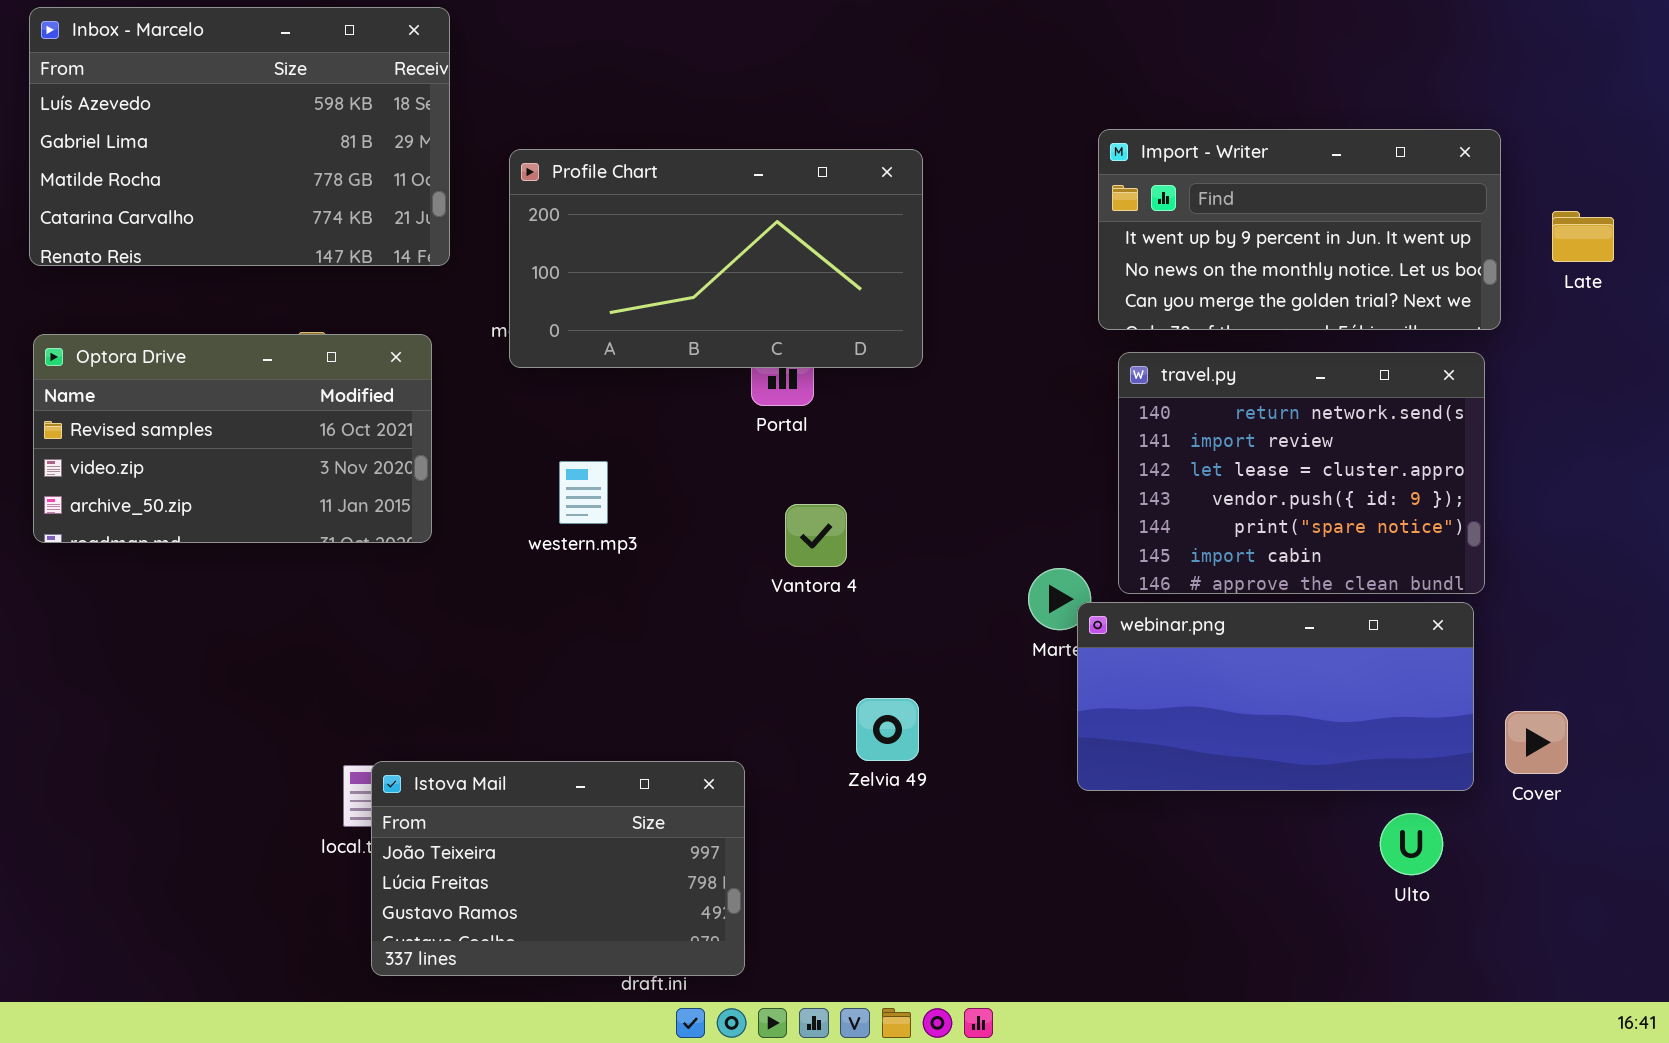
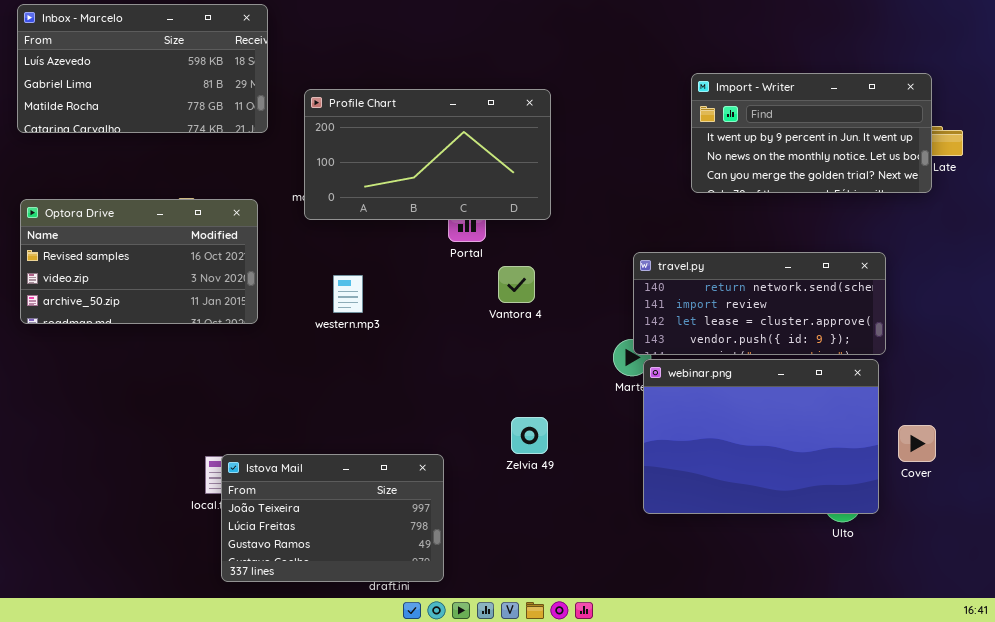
Inbox - Marcelo: [29,7,450,266] -> [17,4,268,133], resized
Import - Writer: [1098,129,1501,330] -> [691,73,932,193], moved
travel.py: [1118,352,1485,594] -> [633,252,886,355], resized
Vantora 4: [785,504,847,567] -> [498,266,535,303], moved
webinar.png: [1077,602,1474,791] -> [643,359,879,514], resized

